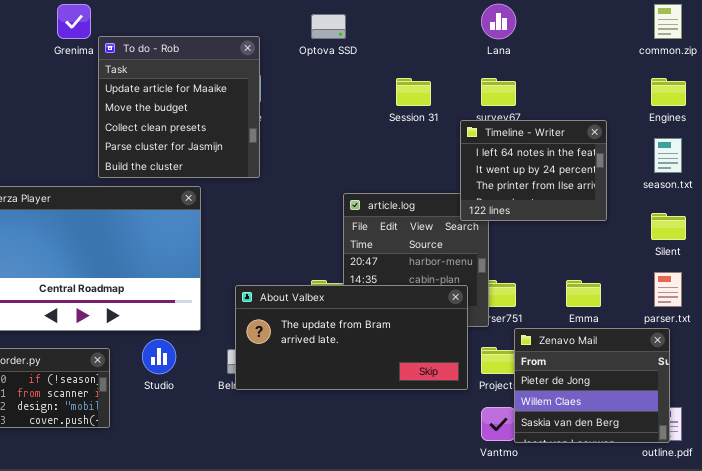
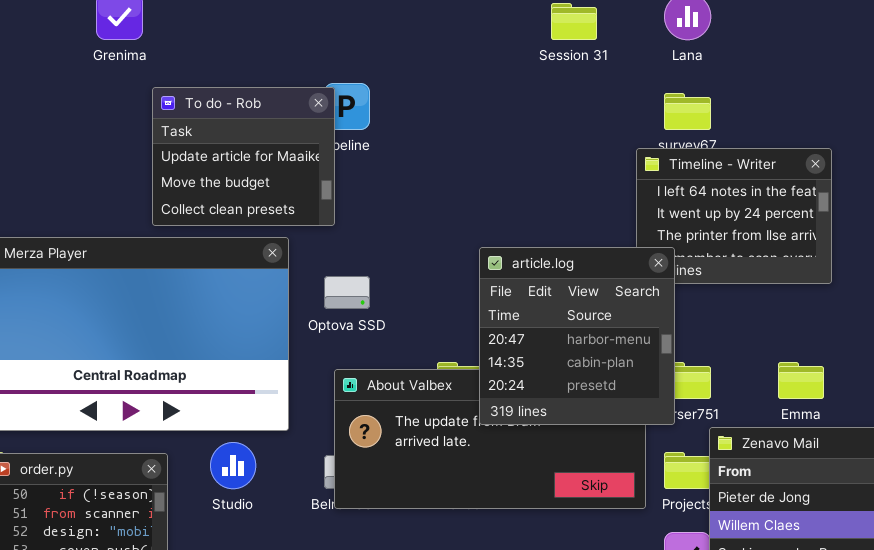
Optova SSD: [311,14,346,39] -> [324,276,370,309], moved
To do - Rob: [98,36,260,178] -> [152,87,335,226], resized
Session 31: [396,78,431,106] -> [551,3,597,40], moved
article.log: [343,193,489,327] -> [479,247,675,425], raised

